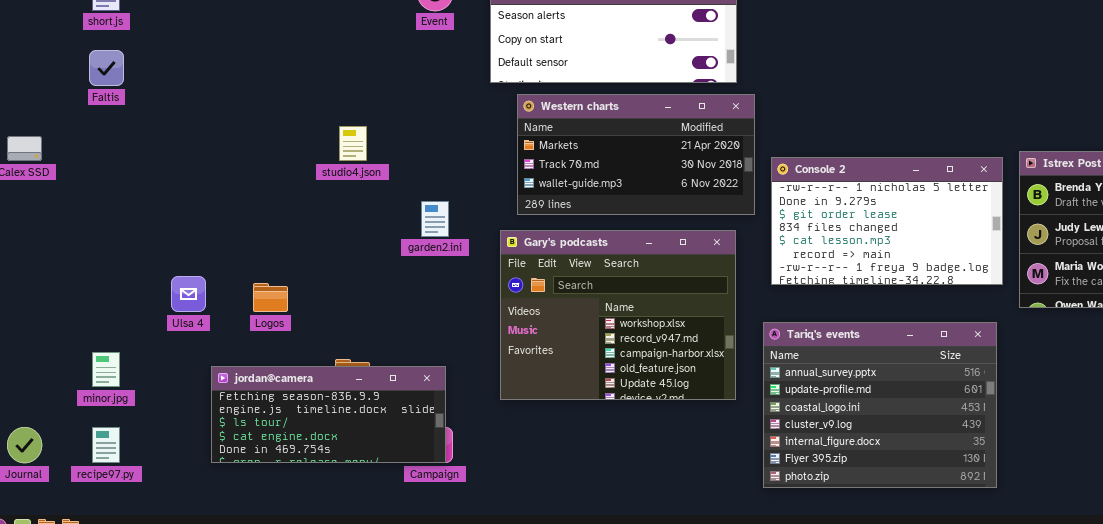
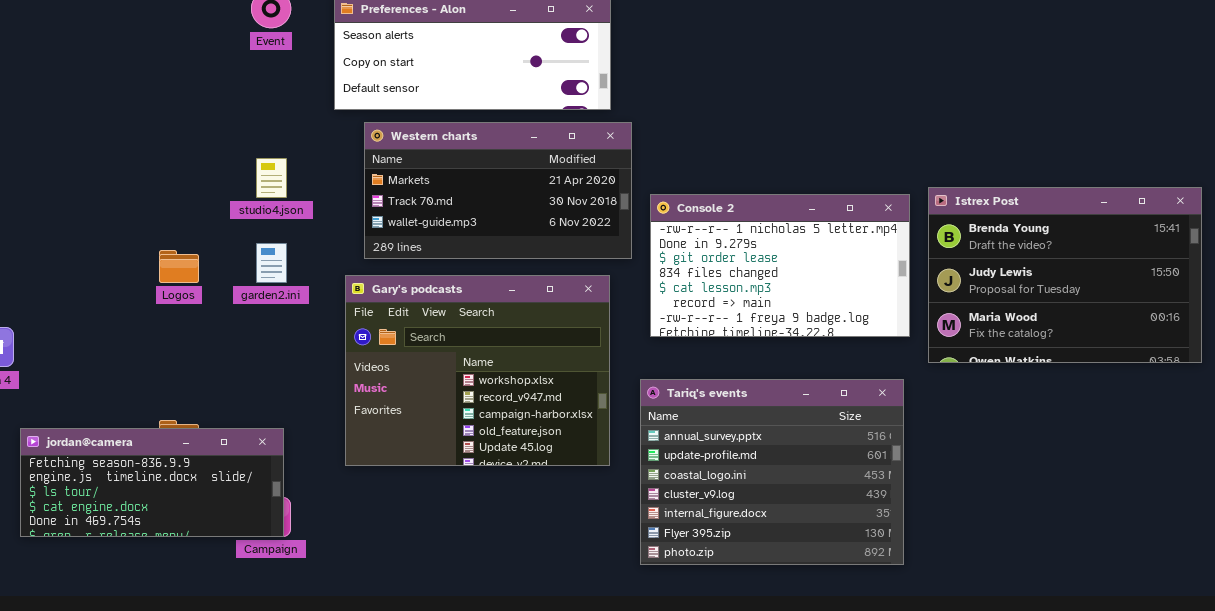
studio4.json: [339,126,367,161] -> [256,158,287,198], moved
Logos: [253,283,288,312] -> [159,250,199,283], moved

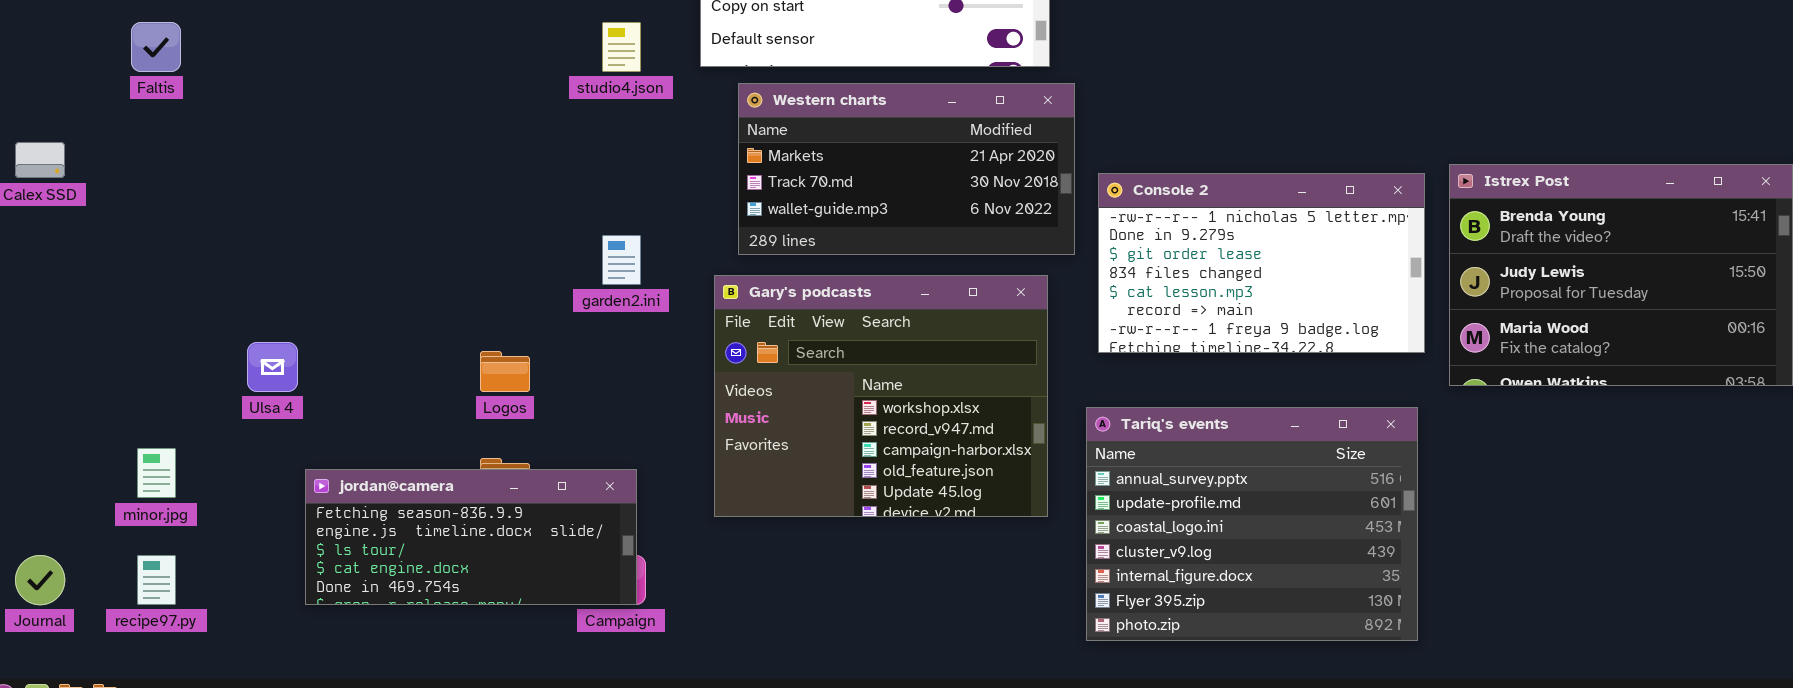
studio4.json: [256,158,287,198] -> [602,22,641,72], moved
Logos: [159,250,199,283] -> [480,351,530,392], moved

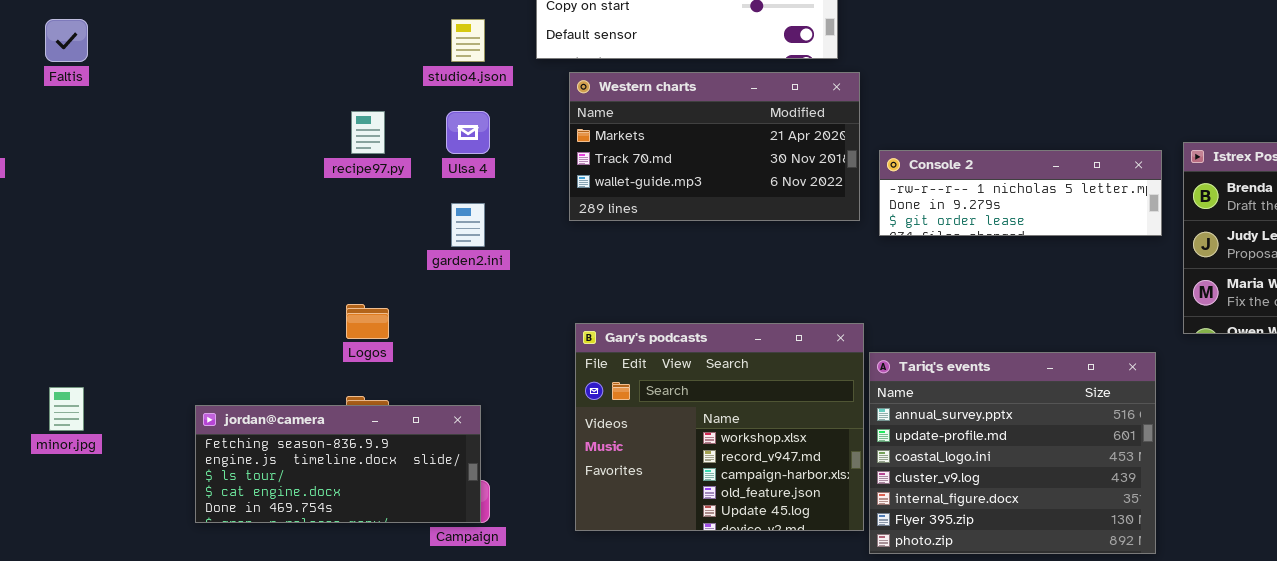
Console 2: [1098,173,1425,353] -> [879,150,1162,236], resized
Gary's podcasts: [714,275,1048,517] -> [575,323,864,531], moved
Ulsa 4: [247,342,298,392] -> [446,111,490,154], moved
recipe97.py: [137,555,176,605] -> [351,111,385,154], moved

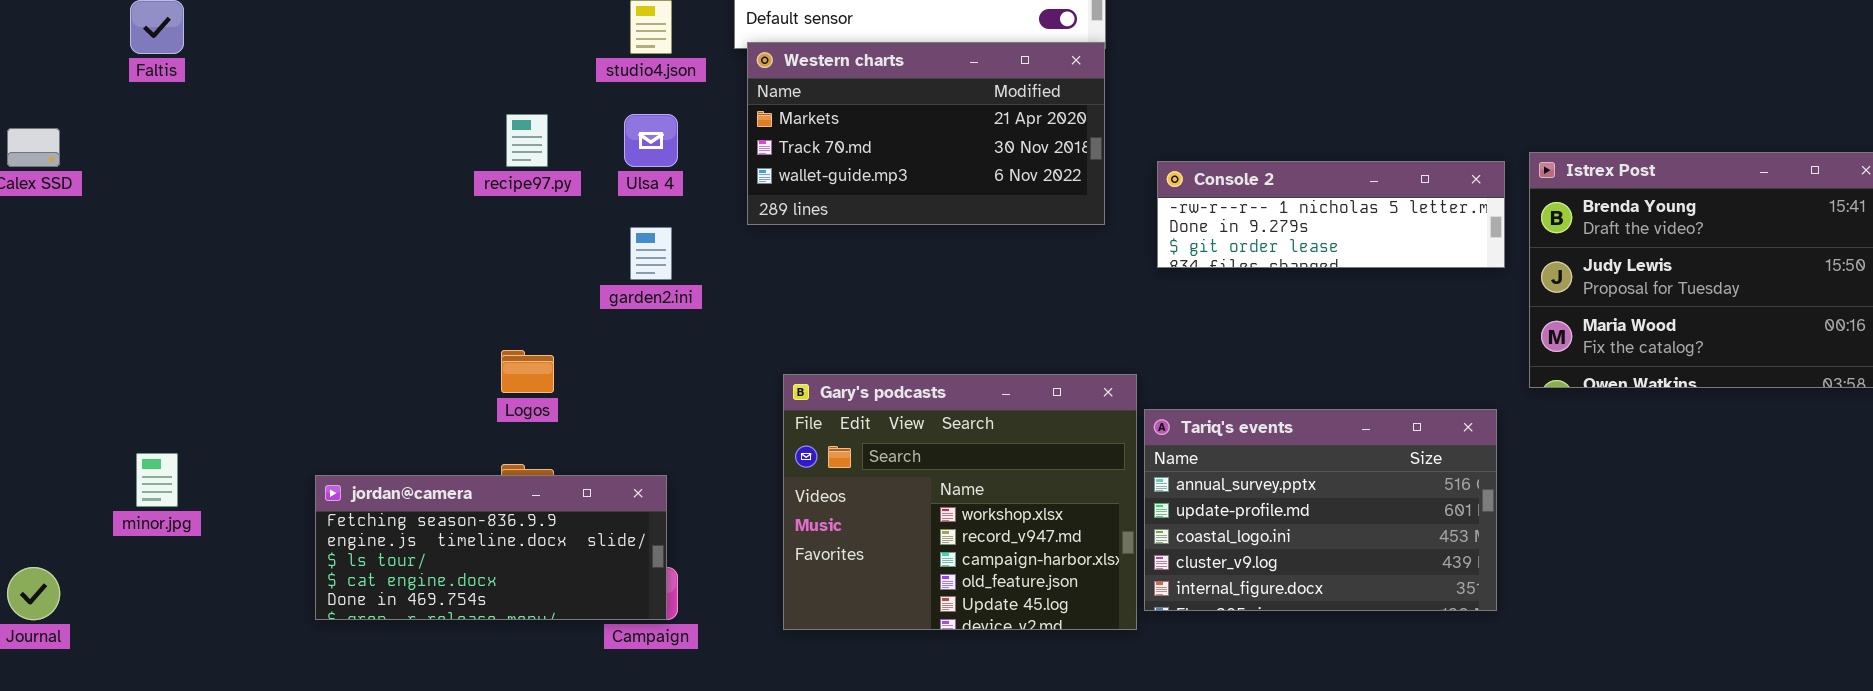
Western charts: [569,72,860,221] -> [747,42,1105,225], moved
Tariq's events: [869,352,1156,554] -> [1144,409,1497,611], resized

